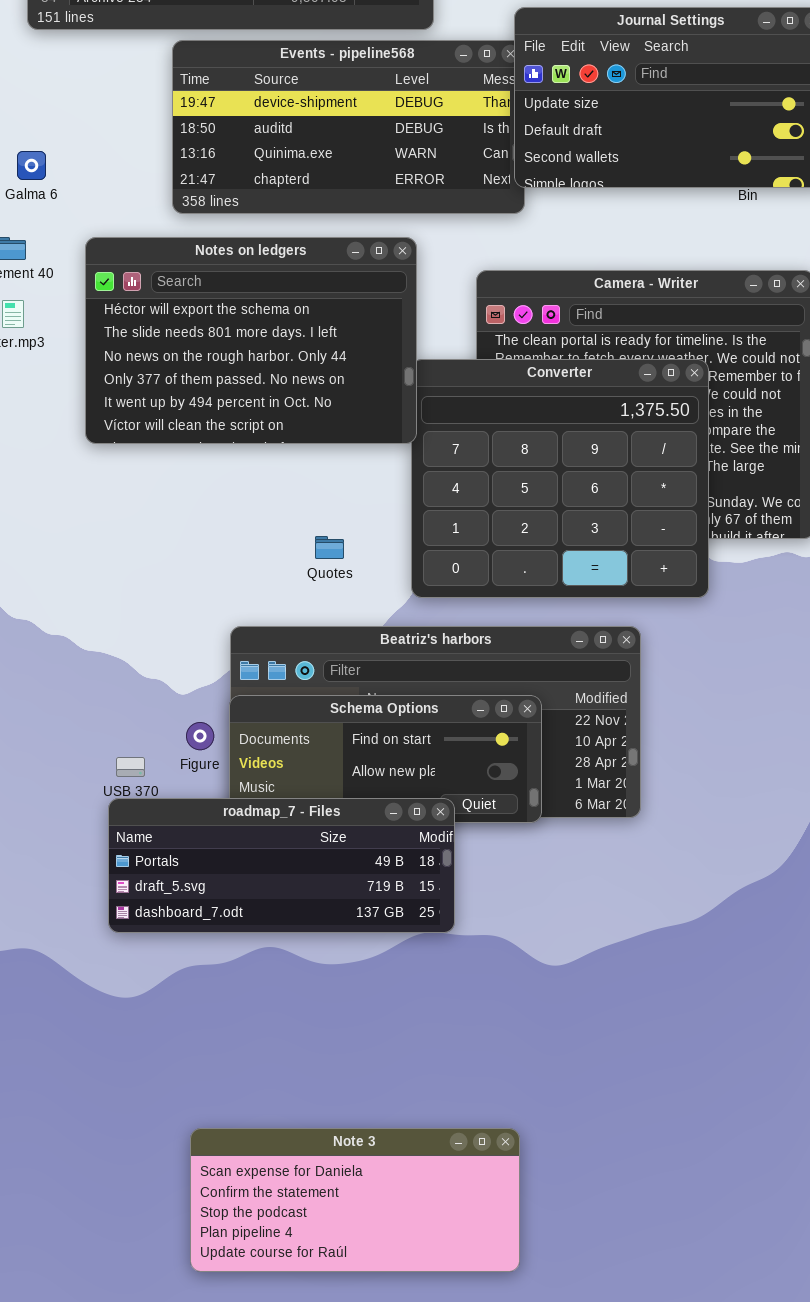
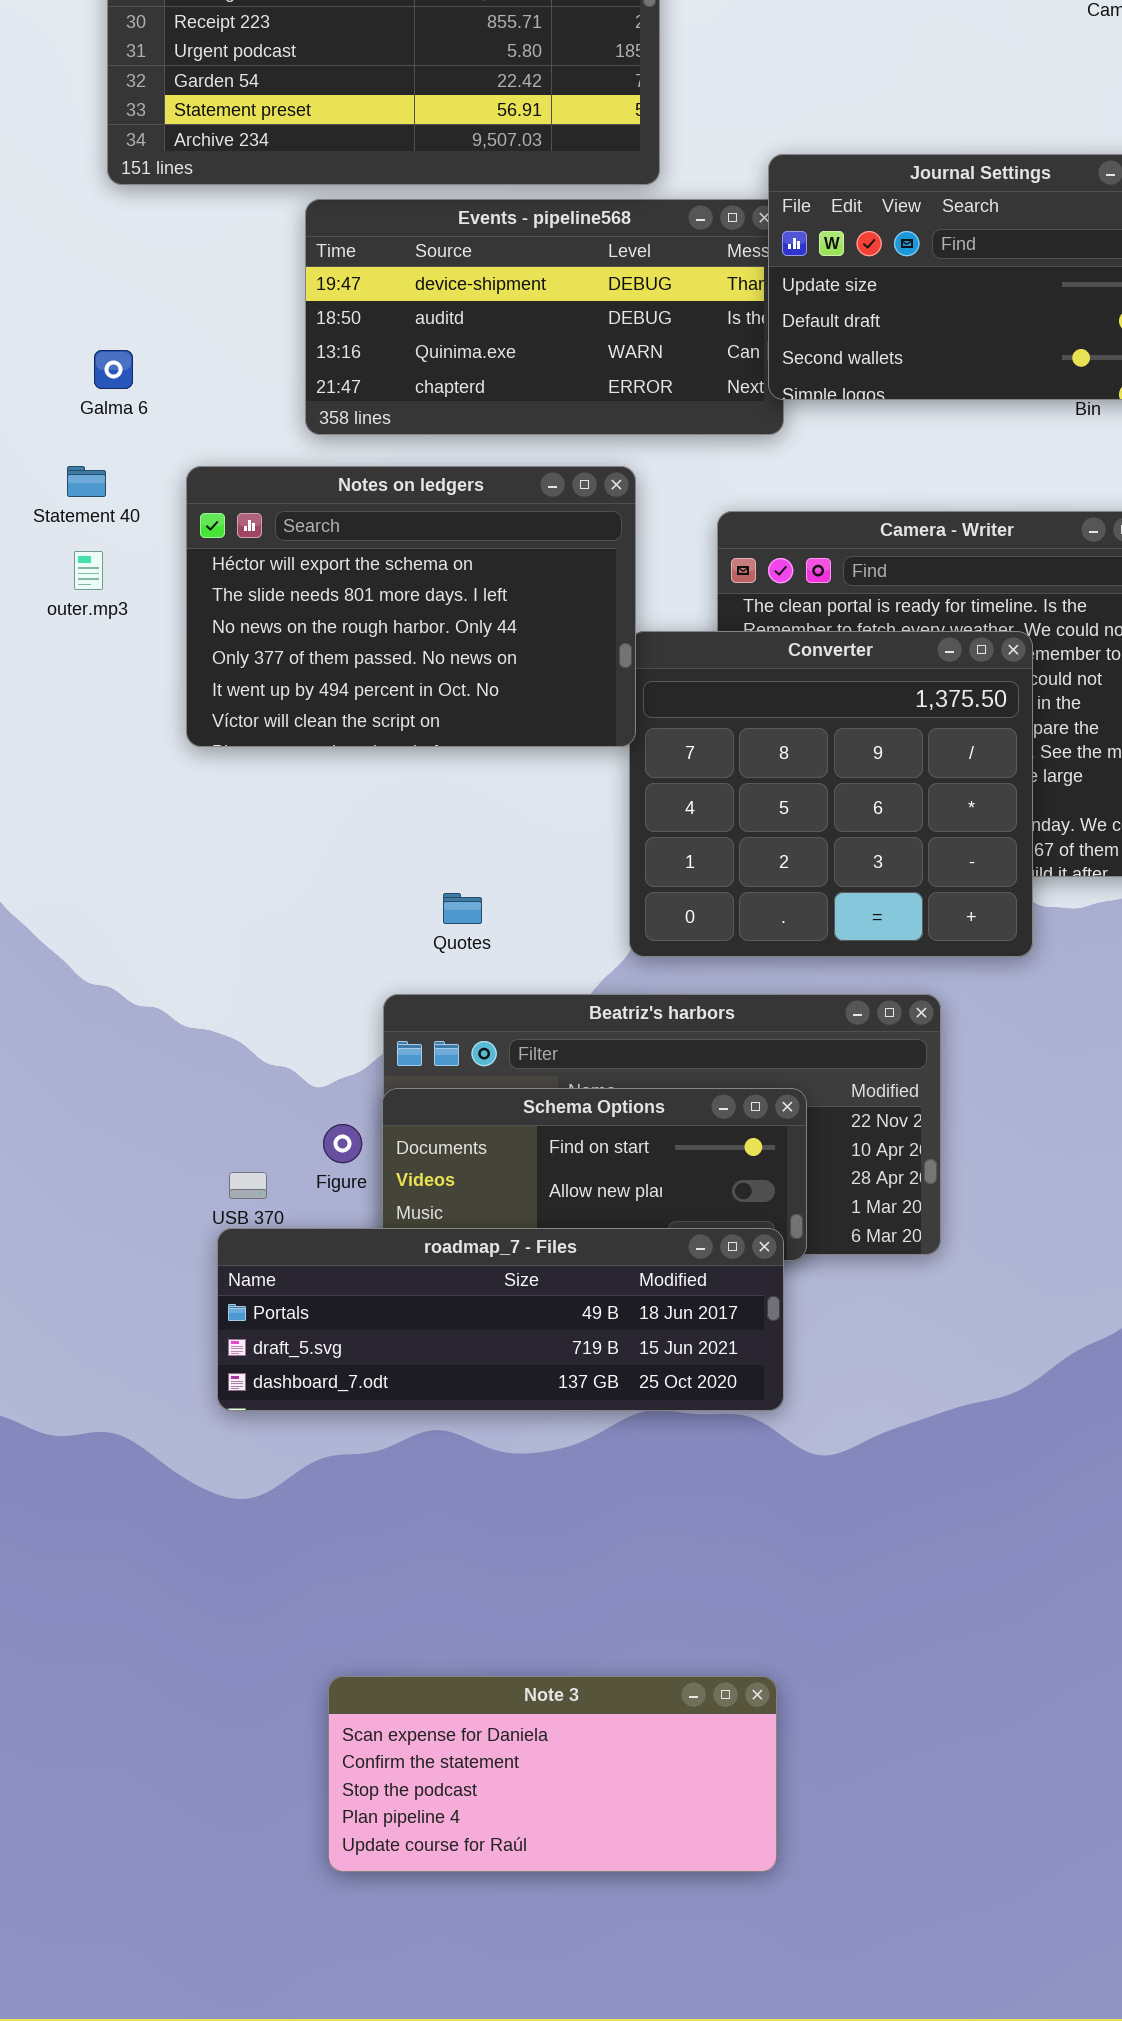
Quotes: [315,536,344,559] -> [443,893,482,924], moved
roadmap_7 - Files: [108,798,455,933] -> [217,1228,784,1411], resized

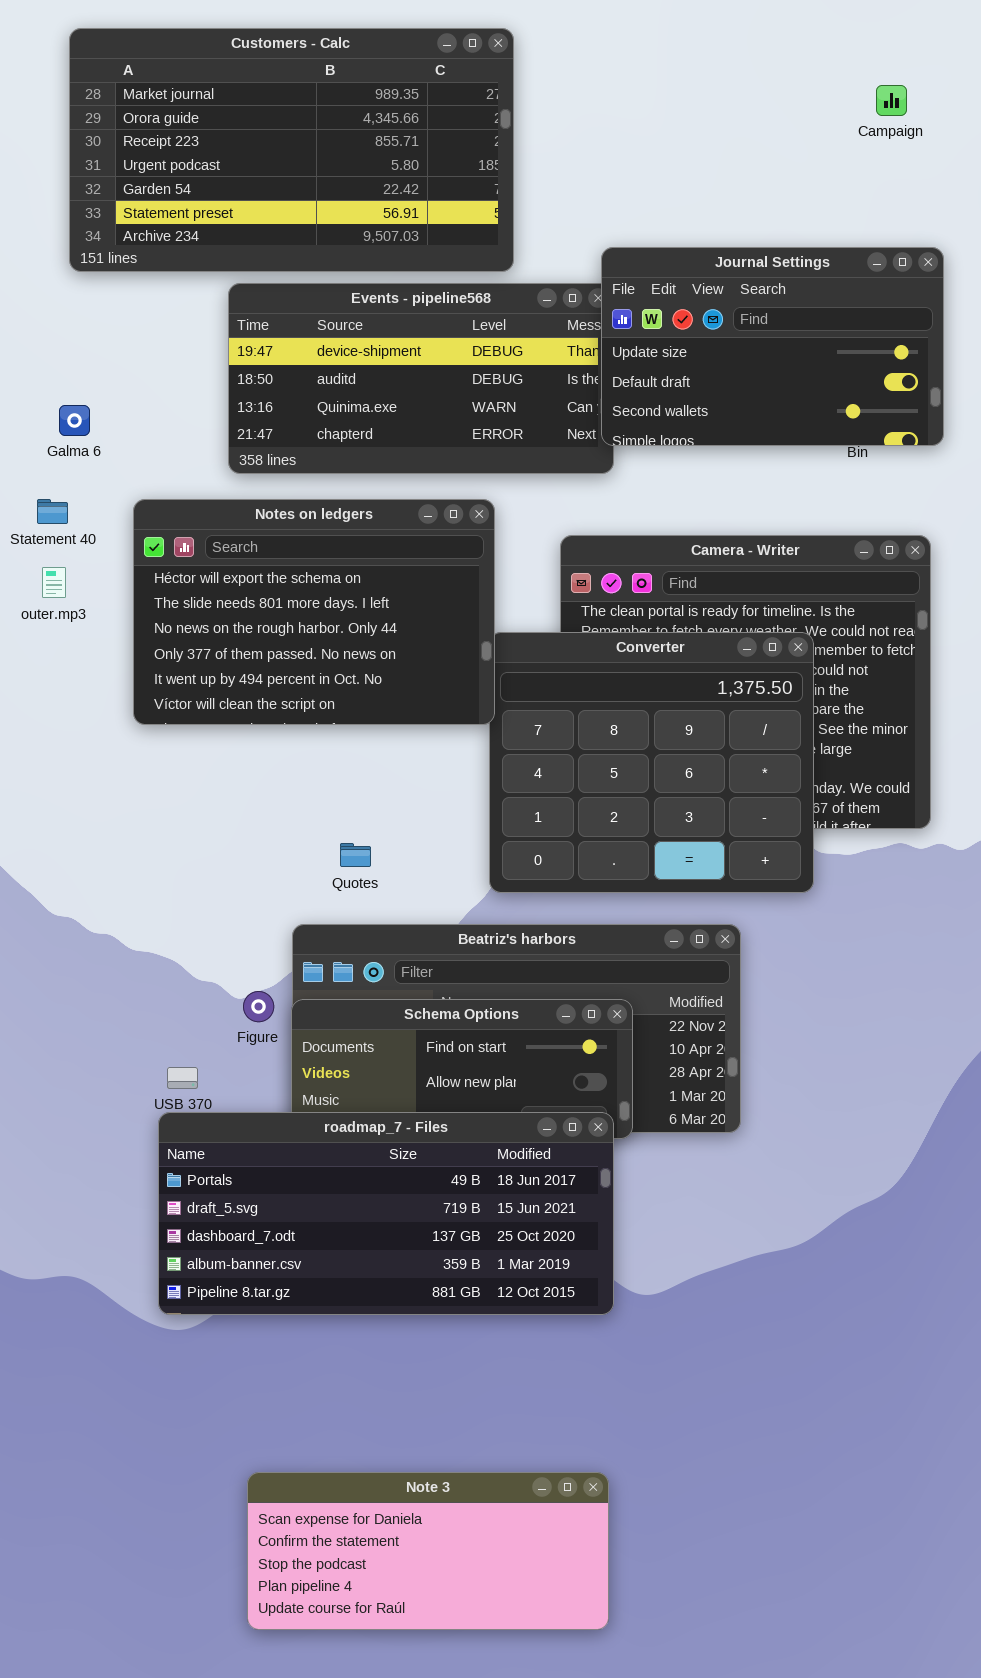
Figure: [323,1124,362,1163] -> [243,991,274,1022], moved
roadmap_7 - Files: [217,1228,784,1411] -> [158,1112,614,1315], resized

